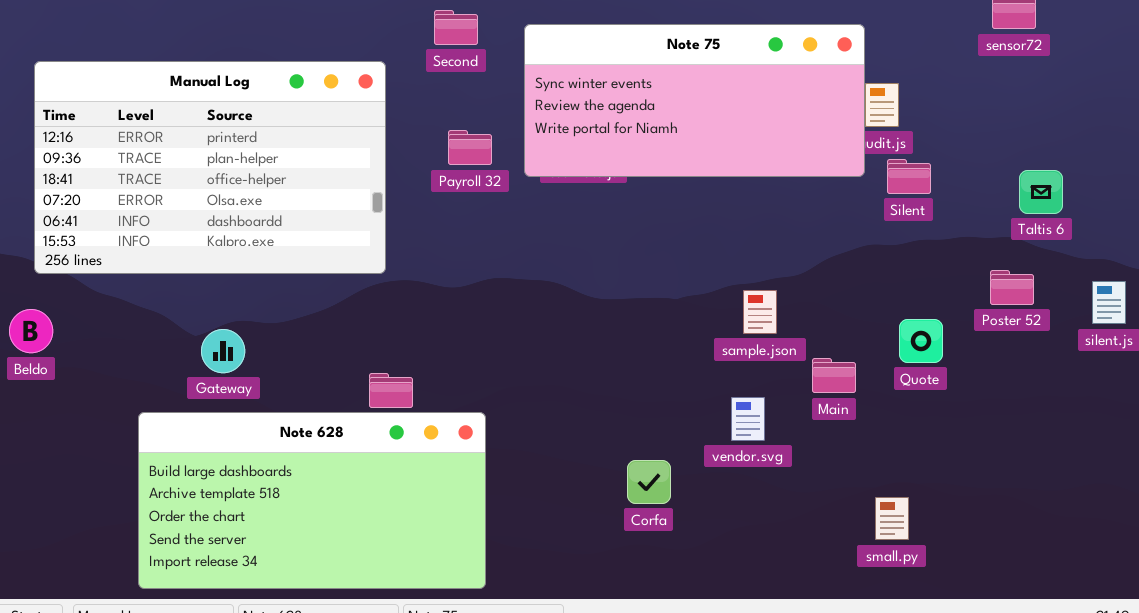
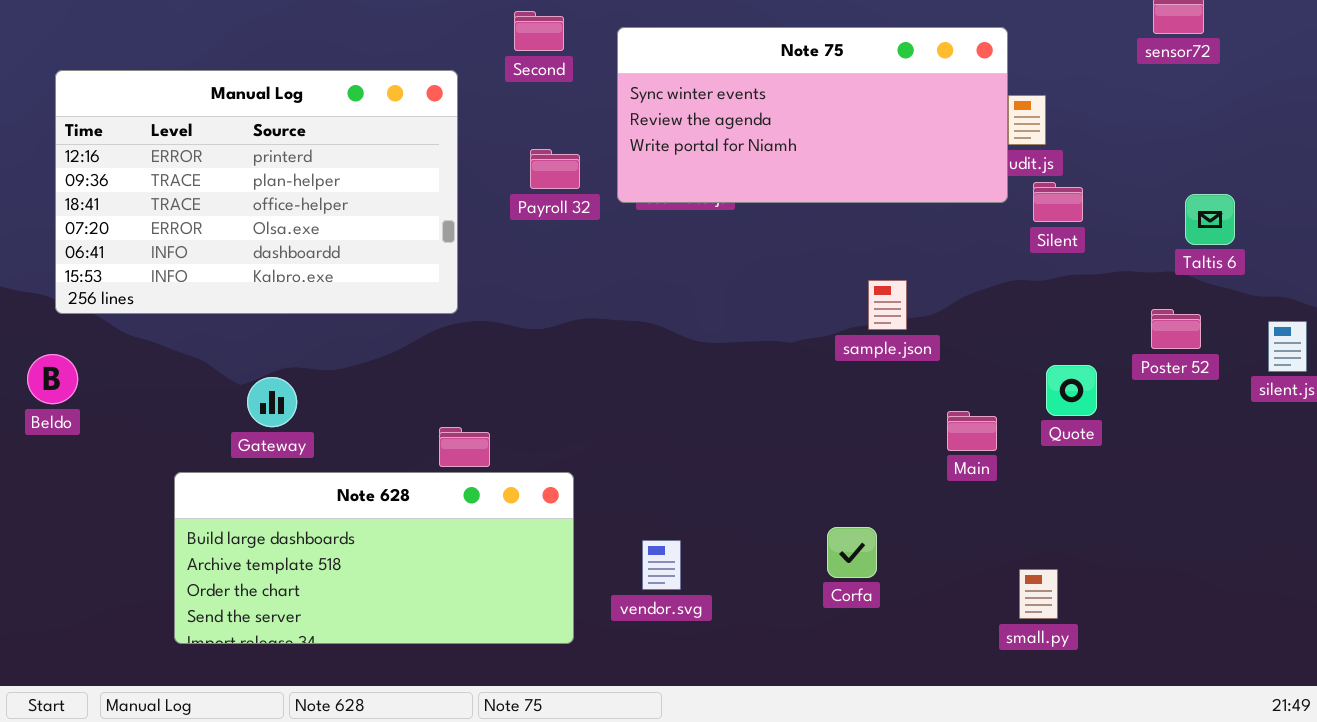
sample.json: [743,290,777,334] -> [868,280,907,330], moved
vendor.svg: [731,397,765,441] -> [642,540,681,590], moved
Note 628: [138,412,486,589] -> [174,472,574,644], resized
Corfa: [627,460,671,504] -> [827,527,877,578], moved

